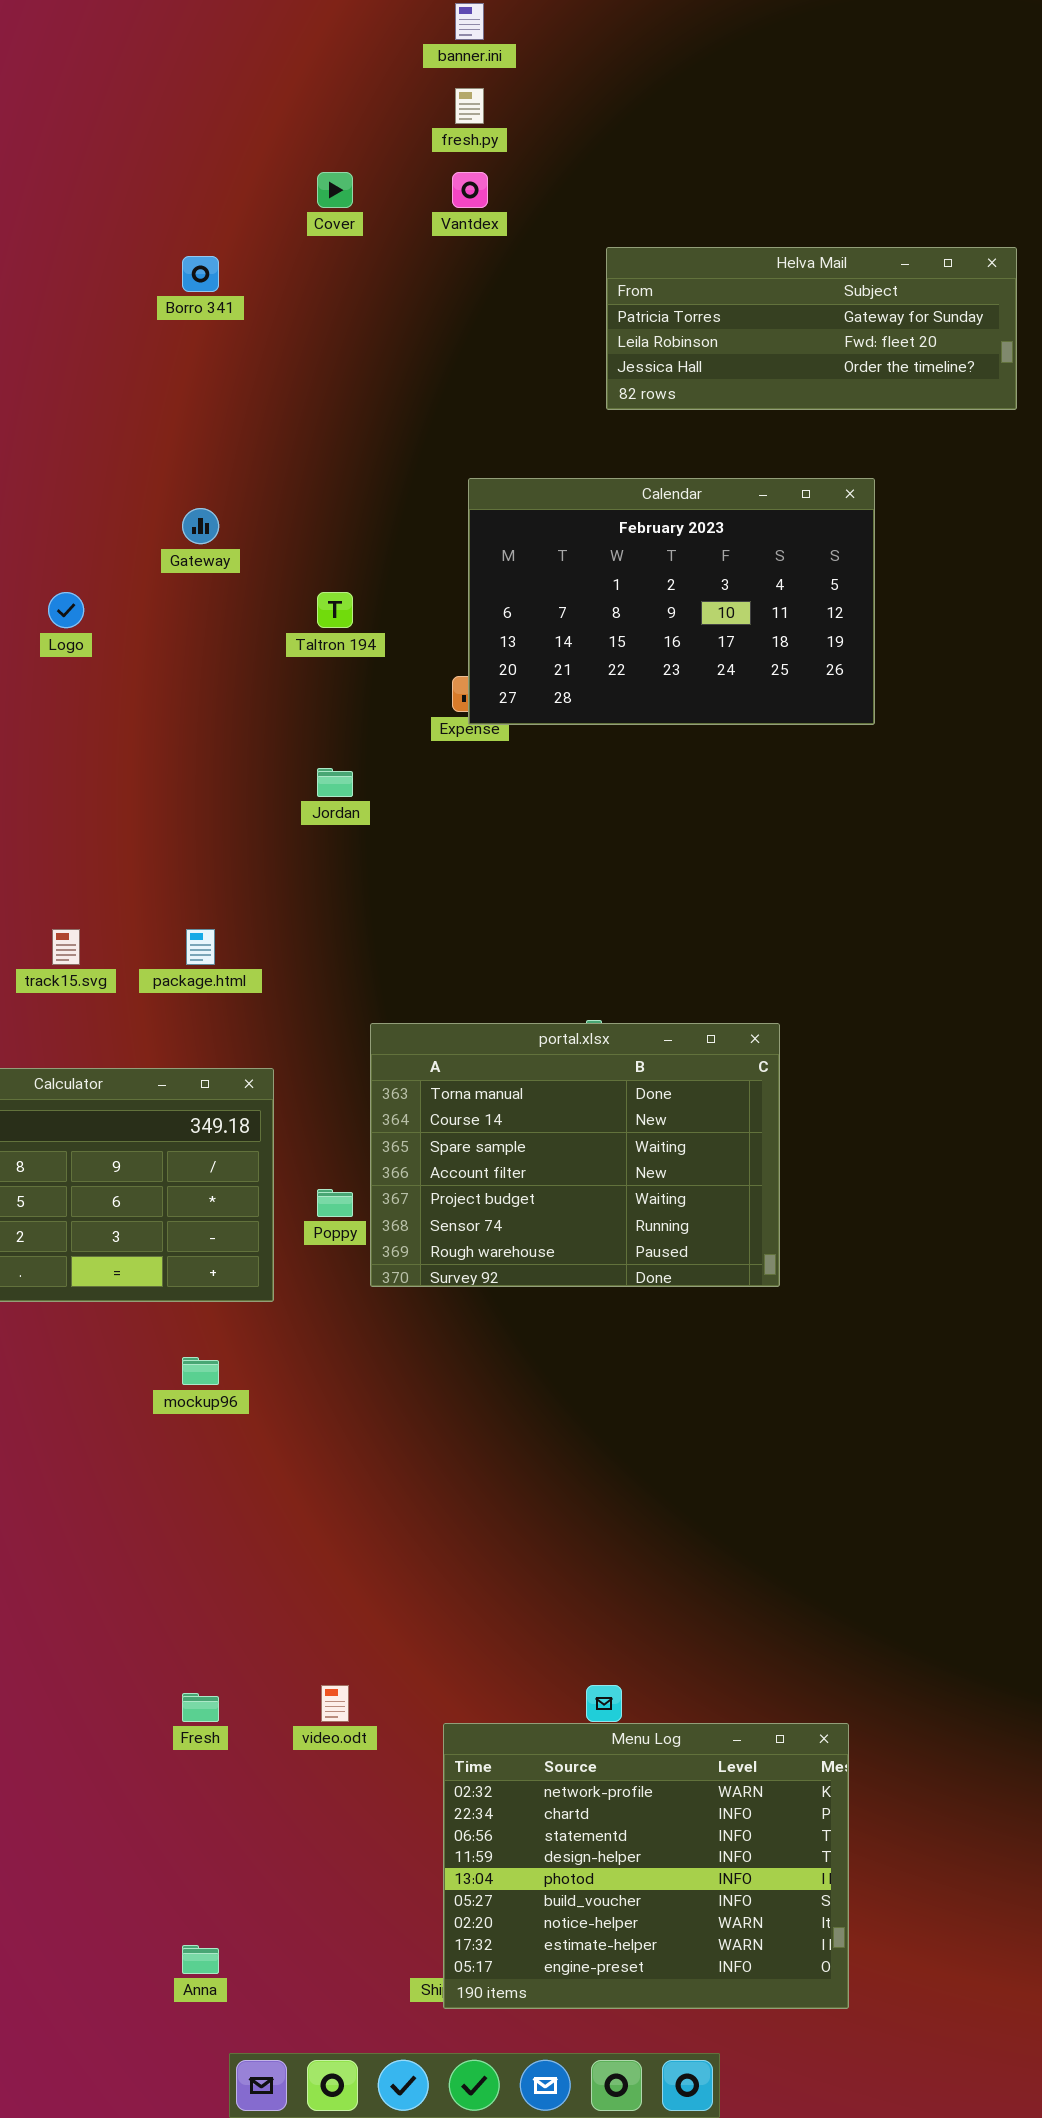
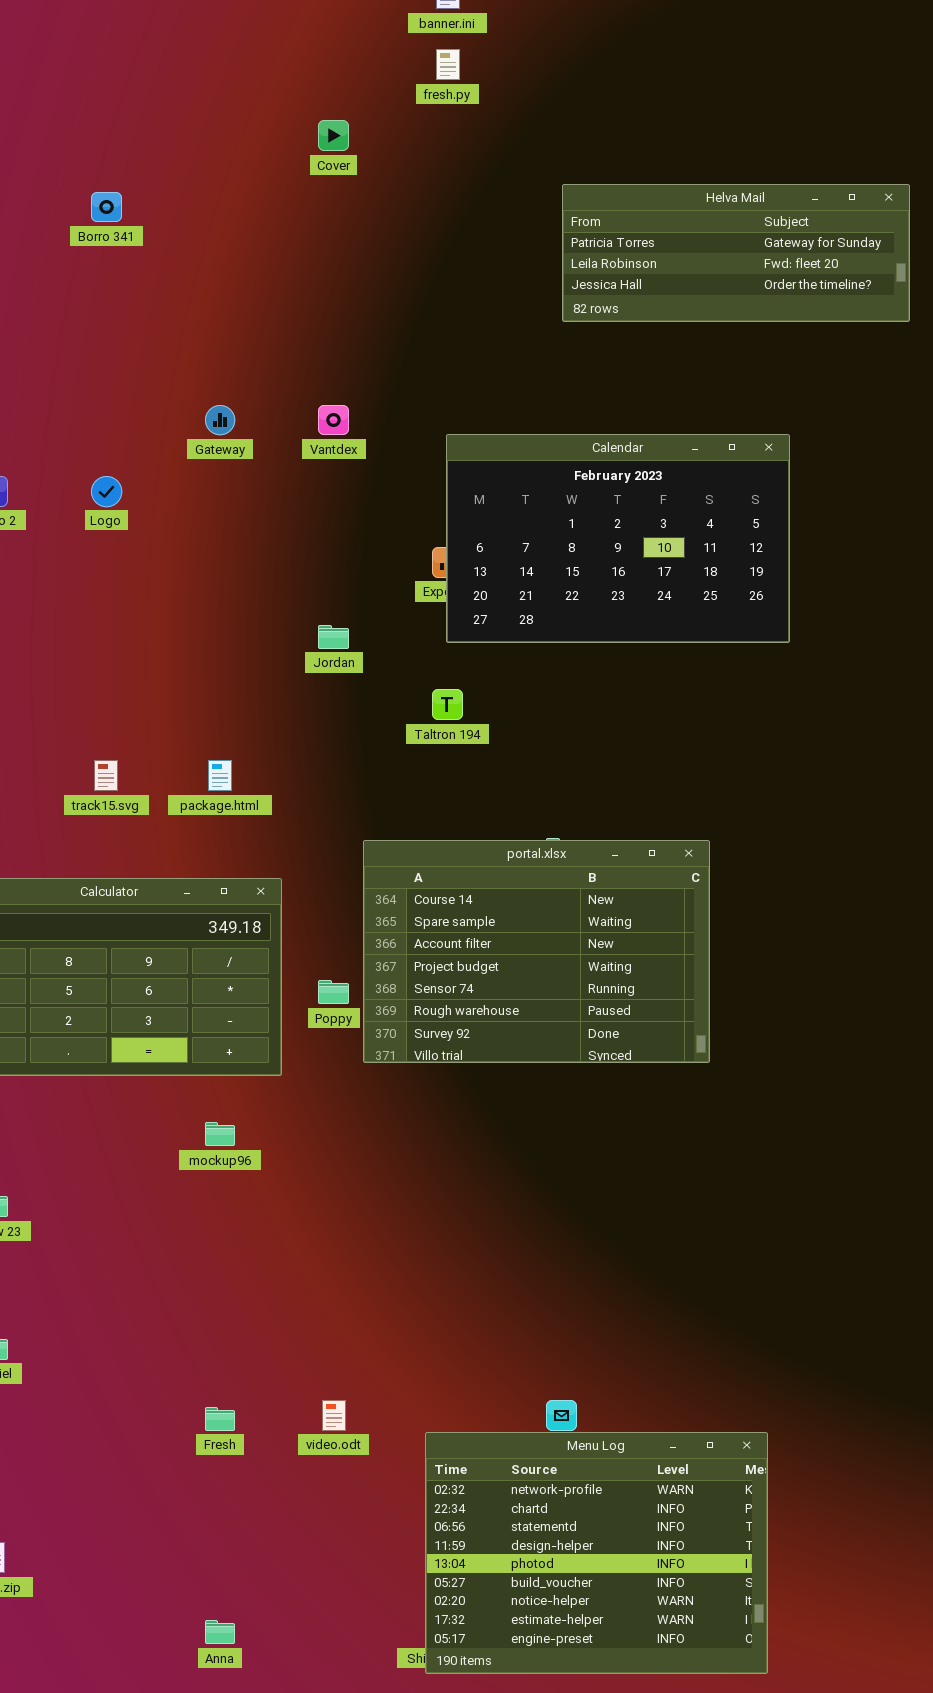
Vantdex: [452,172,488,208] -> [318,405,349,435], moved
Borro 341: [182,256,219,292] -> [91,192,122,222], moved
Calendar: [468,478,875,725] -> [446,434,790,643], moved
Taltron 194: [317,592,353,628] -> [432,689,463,720], moved
portal.xlsx: [370,1023,780,1287] -> [363,840,710,1063], scrolled down 1 row

